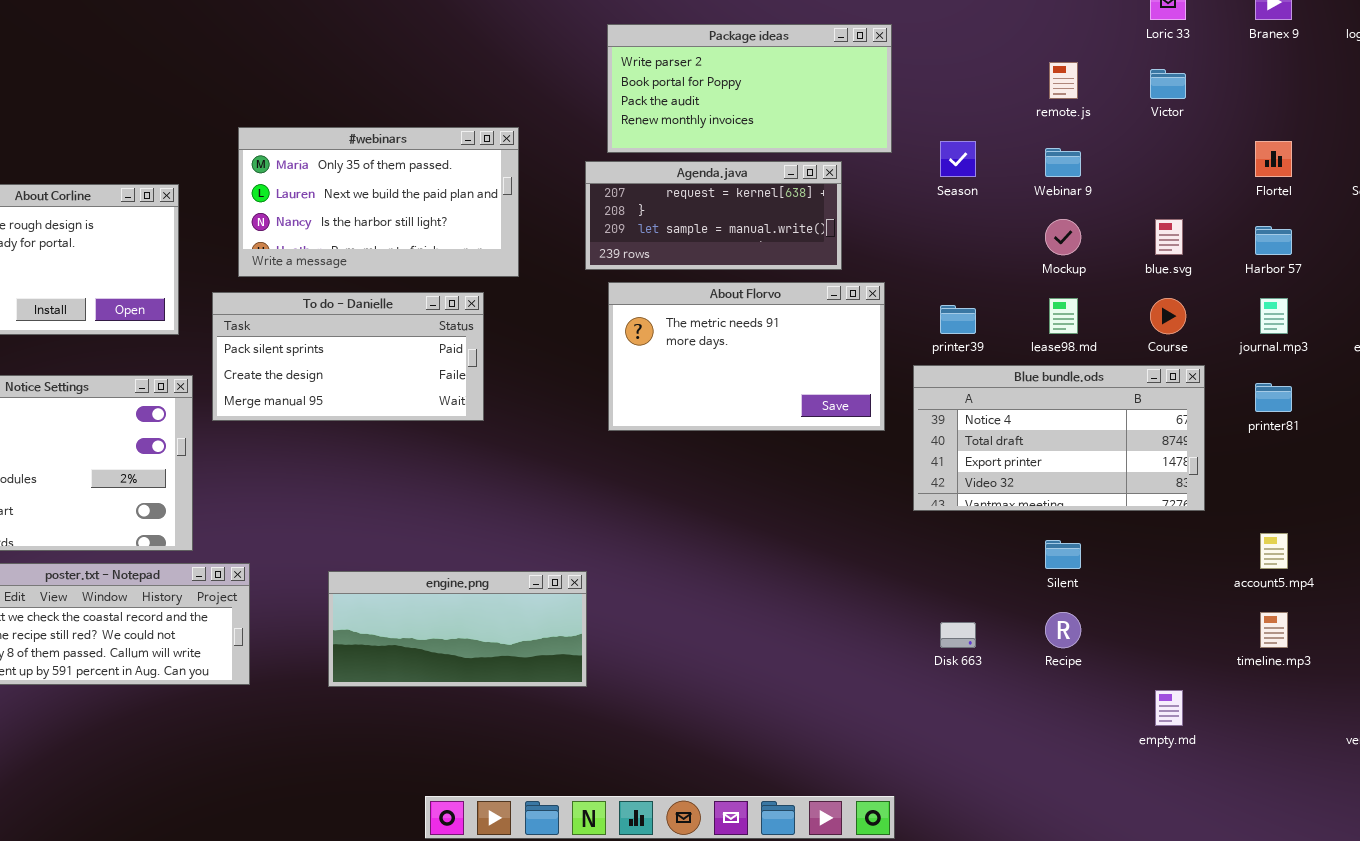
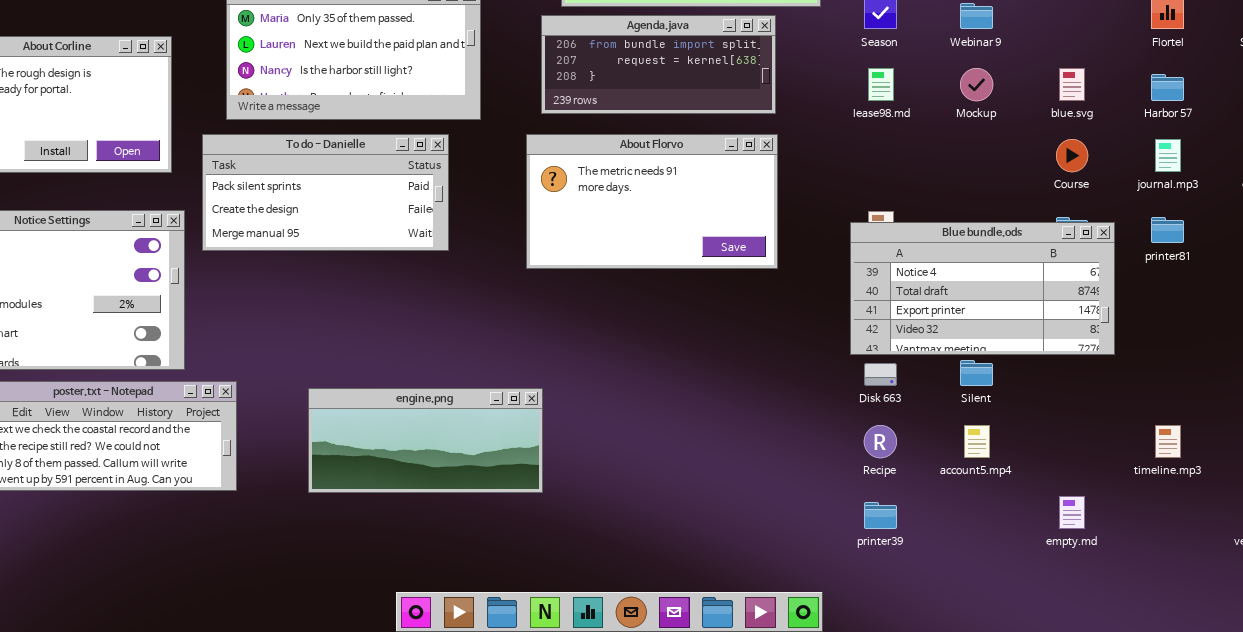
Agenda.java: [585,161,842,270] -> [541,15,776,114], scrolled up 1 row
About Florvo: [608,282,885,431] -> [526,134,778,269], moved
lease98.md: [1049,298,1078,334] -> [868,68,894,101], moved
printer39: [940,305,976,334] -> [864,502,897,529], moved
Blue bundle.ods: [913,365,1205,511] -> [850,222,1115,355], moved
account5.mp4: [1260,533,1288,569] -> [964,425,990,458], moved
Recipe: [1045,612,1081,648] -> [864,425,897,458], moved
Disk 663: [940,622,976,648] -> [864,363,897,386], moved

